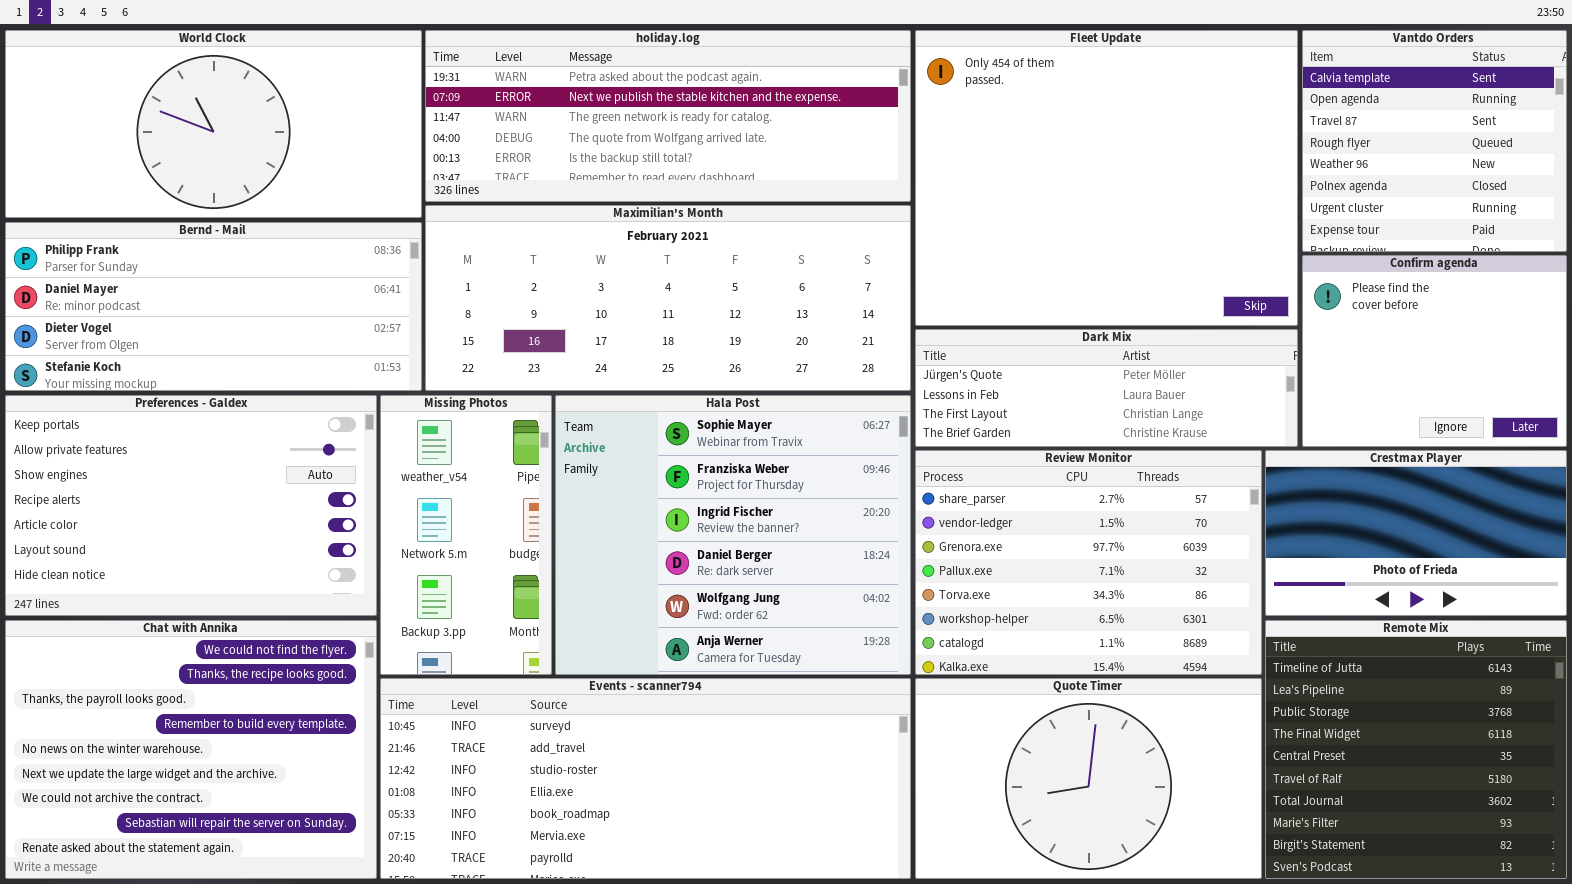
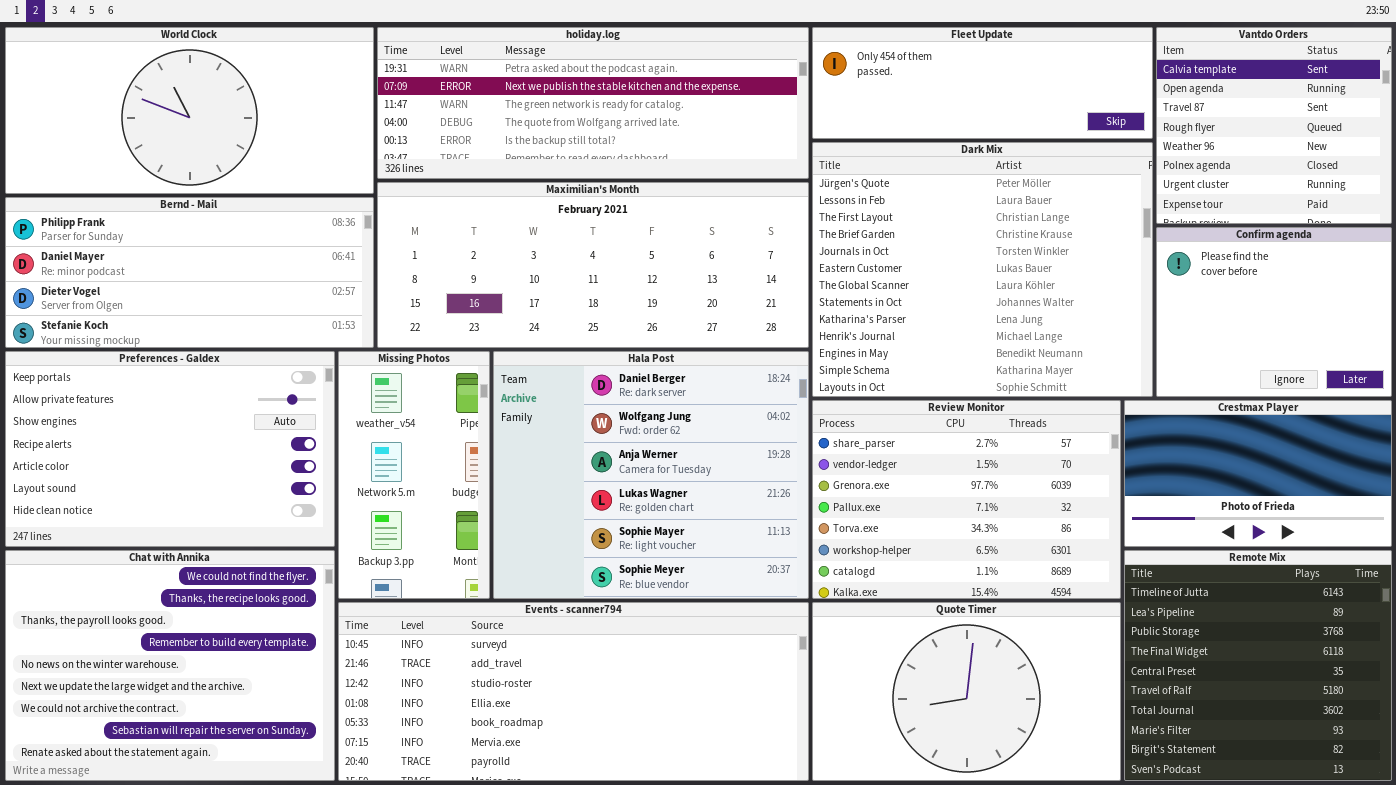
Fleet Update: [915,30,1298,326] -> [812,27,1153,139], resized
Dark Mix: [915,329,1298,447] -> [812,142,1153,397], resized
Hala Post: [555,395,911,675] -> [493,351,809,599], scrolled down 3 rows

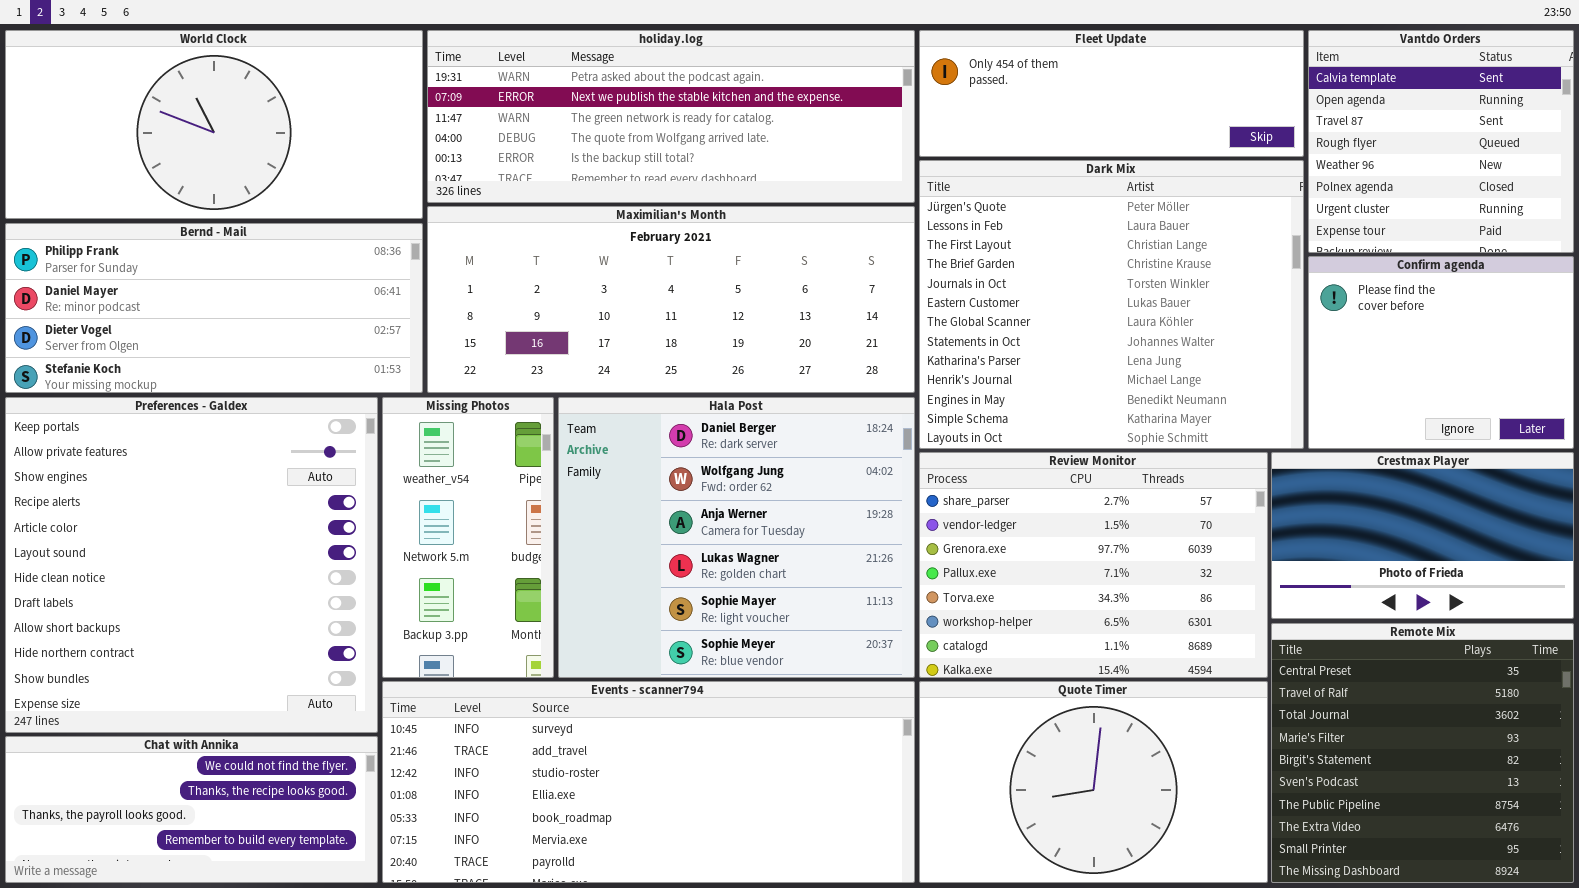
Preferences - Galdex: [5,351,335,547] -> [5,397,378,733], resized
Chat with Annika: [5,550,335,781] -> [5,736,378,883], resized
Remote Mix: [1124,550,1392,781] -> [1271,623,1574,883], scrolled down 4 rows

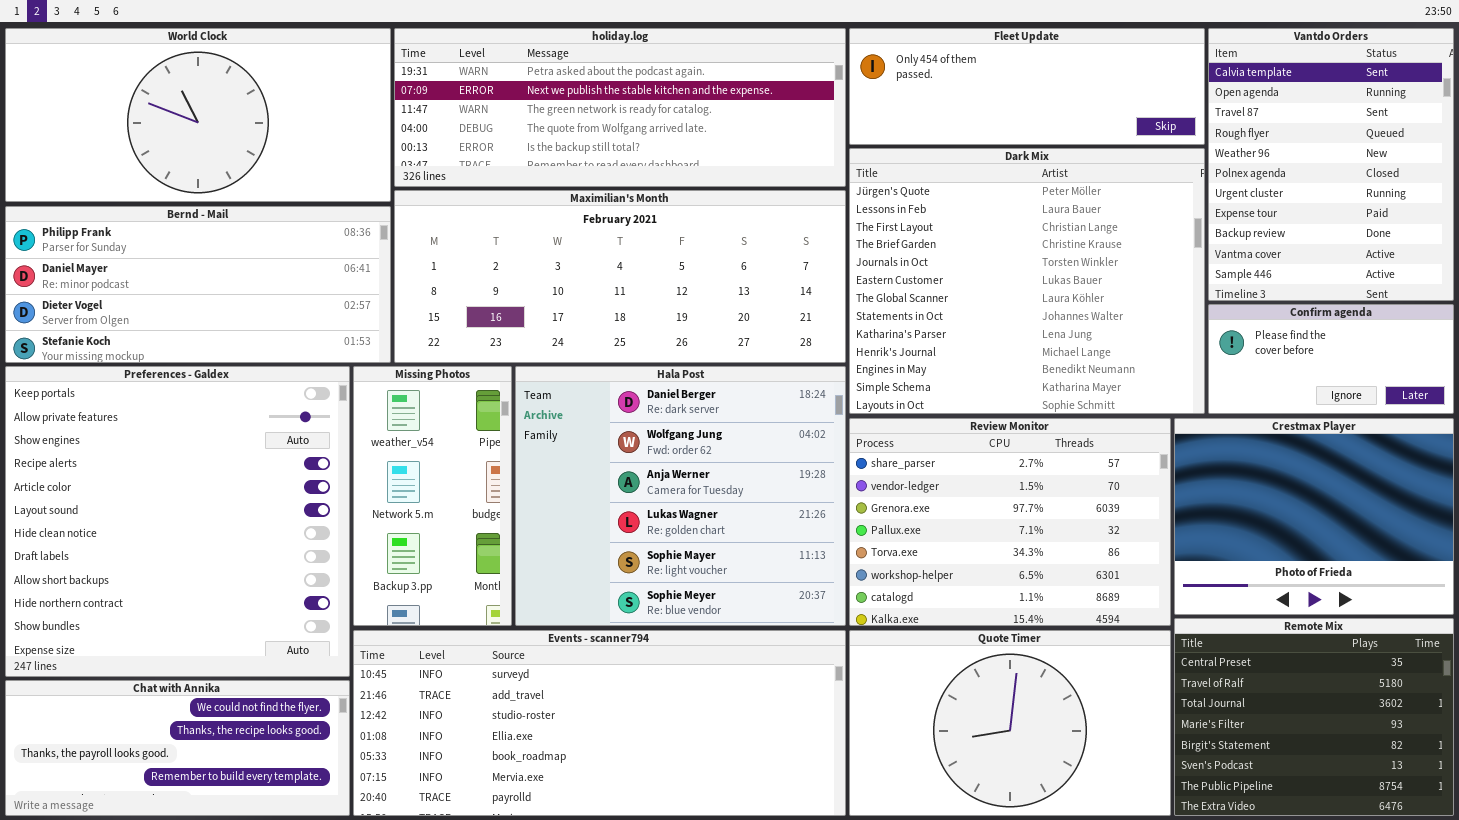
Vantdo Orders: [1308,30,1574,253] -> [1208,28,1454,301], resized
Confirm agenda: [1308,256,1574,449] -> [1208,304,1454,414], resized
Crestmax Player: [1271,452,1574,619] -> [1174,418,1454,615], resized
Remote Mix: [1271,623,1574,883] -> [1174,618,1454,816], resized

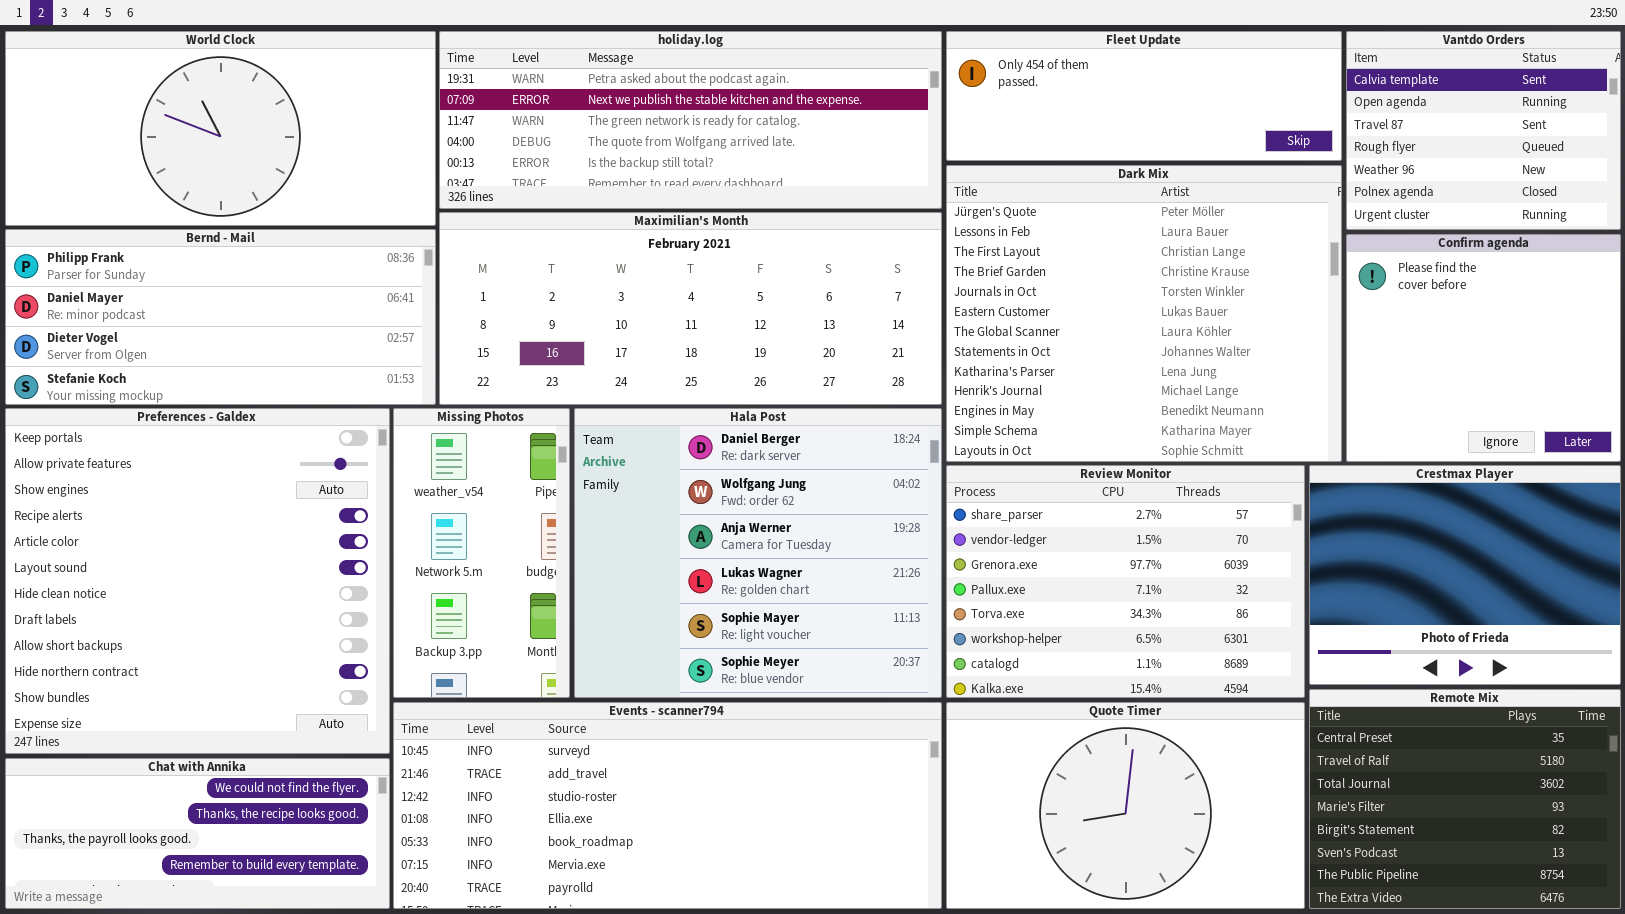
Vantdo Orders: [1208,28,1454,301] -> [1346,31,1621,230], resized
Confirm agenda: [1208,304,1454,414] -> [1346,234,1621,462], resized

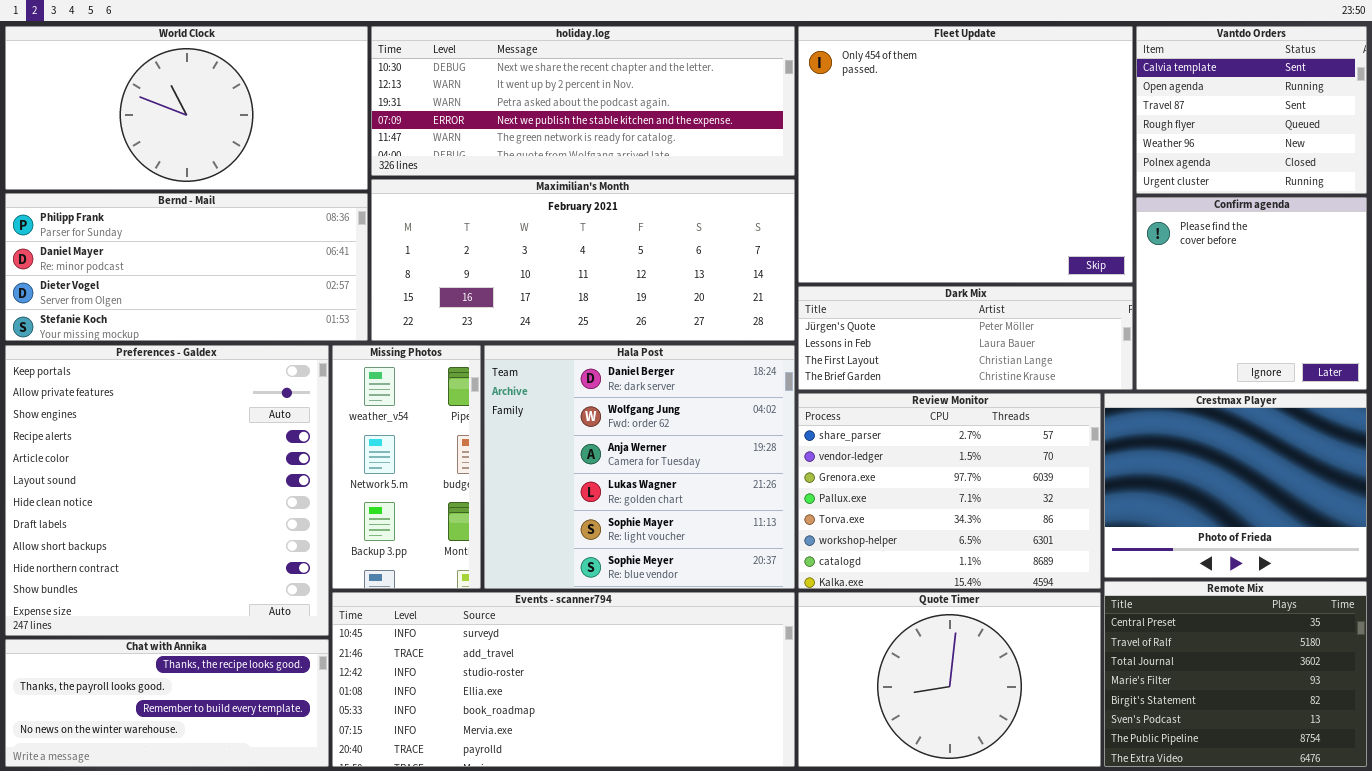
holiday.log: [439,31,942,209] -> [371,26,795,176], scrolled up 2 rows
Fleet Update: [946,31,1342,161] -> [798,26,1133,283], resized
Dark Mix: [946,165,1342,462] -> [798,286,1133,390], resized
Chat with Annika: [5,758,390,909] -> [5,639,329,767], scrolled down 1 row

